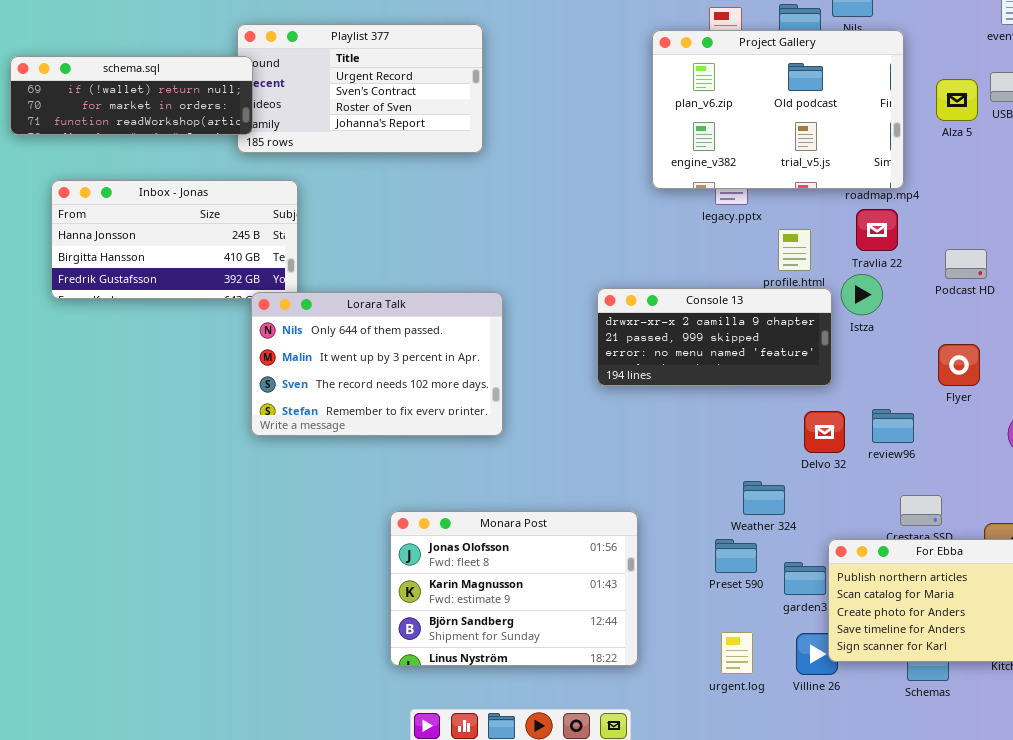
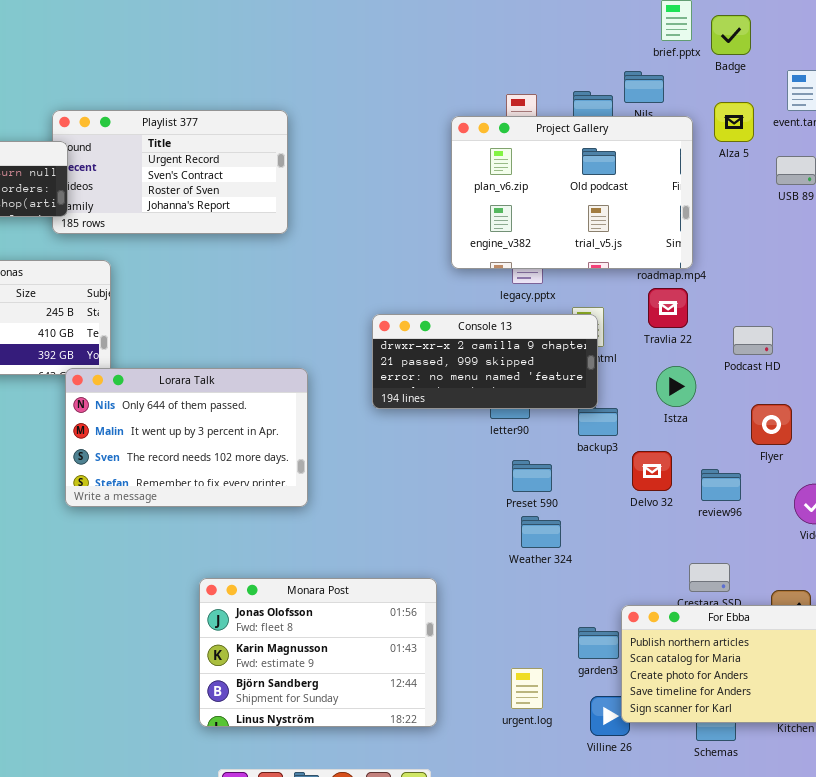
Alza 5: [936,79,978,121] -> [714,102,754,142], moved
Istza: [841,274,883,315] -> [656,366,696,407], moved
Console 13: [597,288,832,386] -> [372,314,598,409], moved
Flyer: [938,344,980,386] -> [751,404,792,445], moved
review96: [872,409,914,443] -> [701,469,741,501], moved
Delvo 32: [804,411,845,453] -> [632,451,672,491], moved
Weather 324: [743,481,785,515] -> [521,516,561,548], moved
Preset 590: [715,539,757,573] -> [512,460,552,492], moved
urgent.log: [721,632,753,674] -> [511,668,543,709], moved

